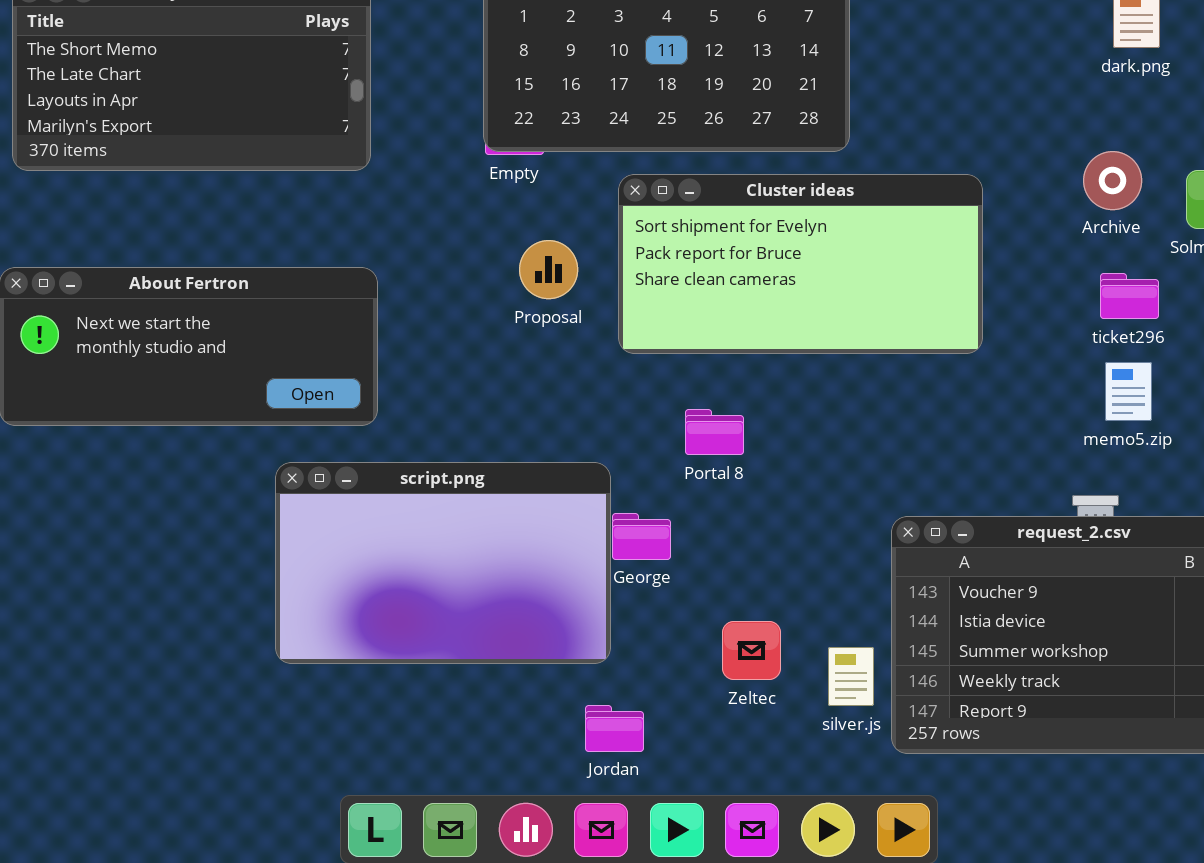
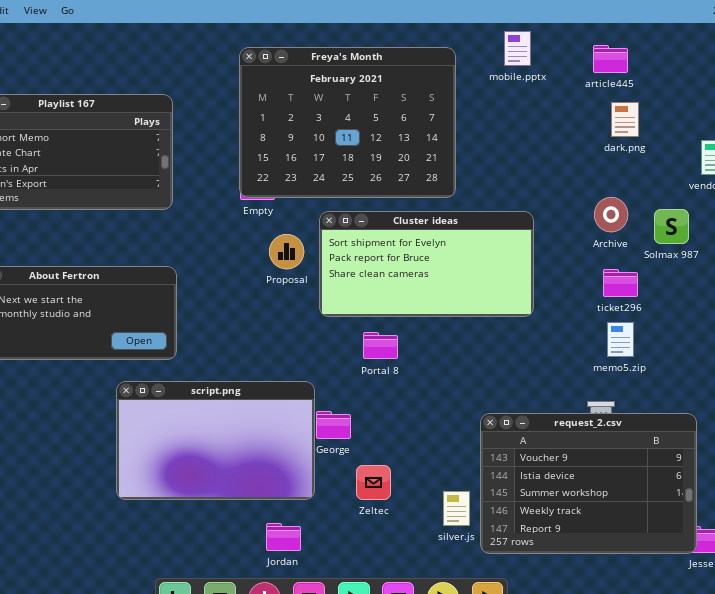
Proposal: [519,240,578,299] -> [269,234,304,269], moved
Portal 8: [685,409,744,455] -> [363,332,398,359], moved
Zeltec: [722,621,781,680] -> [356,465,391,500], moved
Jordan: [585,705,644,752] -> [266,523,301,551], moved

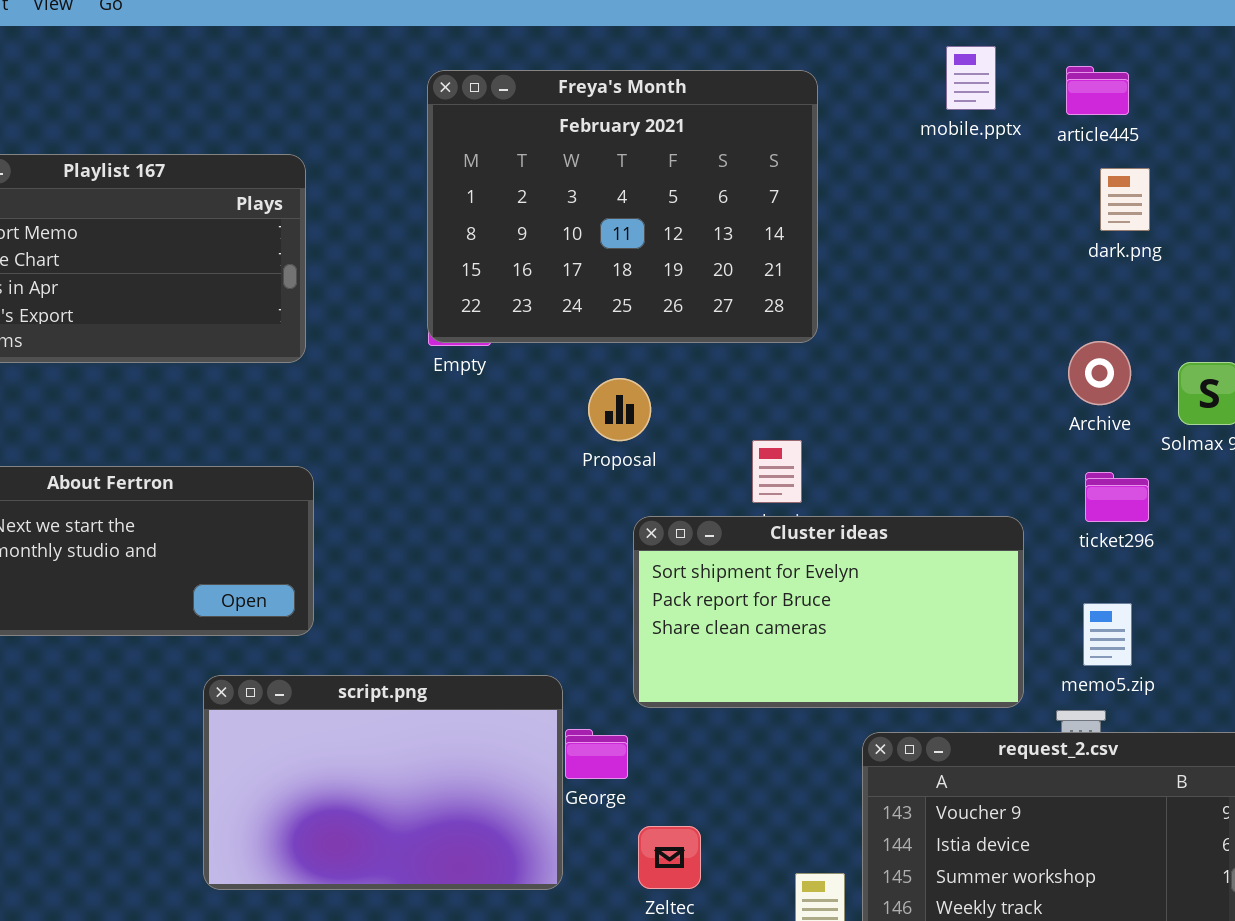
mobile.pptx: [504,31,531,66] -> [946,46,996,110], moved
Cluster ideas: [319,211,534,317] -> [633,516,1024,708], moved
Proposal: [269,234,304,269] -> [588,378,651,441], moved
memo5.zip: [607,322,634,357] -> [1083,603,1132,666], moved

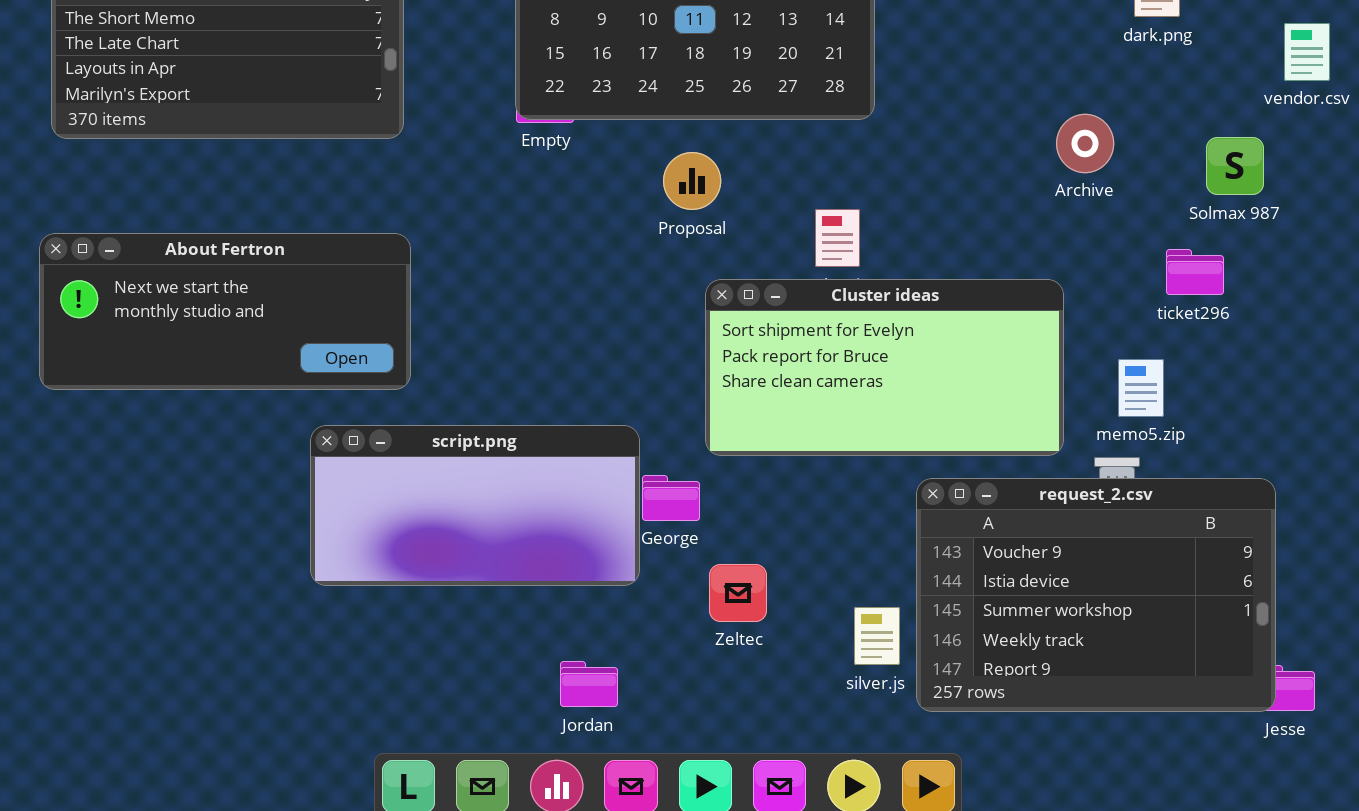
Archive: [1068,341,1131,405] -> [1056,114,1114,173], moved
ticket296: [1085,472,1149,522] -> [1166,249,1224,295], moved
script.png: [203,675,563,890] -> [310,425,640,586], resized

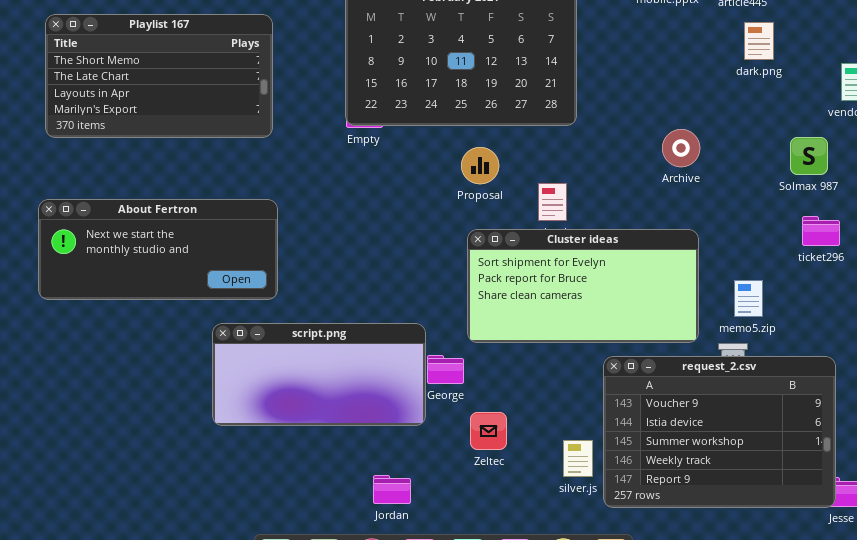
Archive: [1056,114,1114,173] -> [662,129,700,167], moved
Proposal: [663,152,721,210] -> [461,147,499,184], moved
ticket296: [1166,249,1224,295] -> [802,216,840,246], moved

